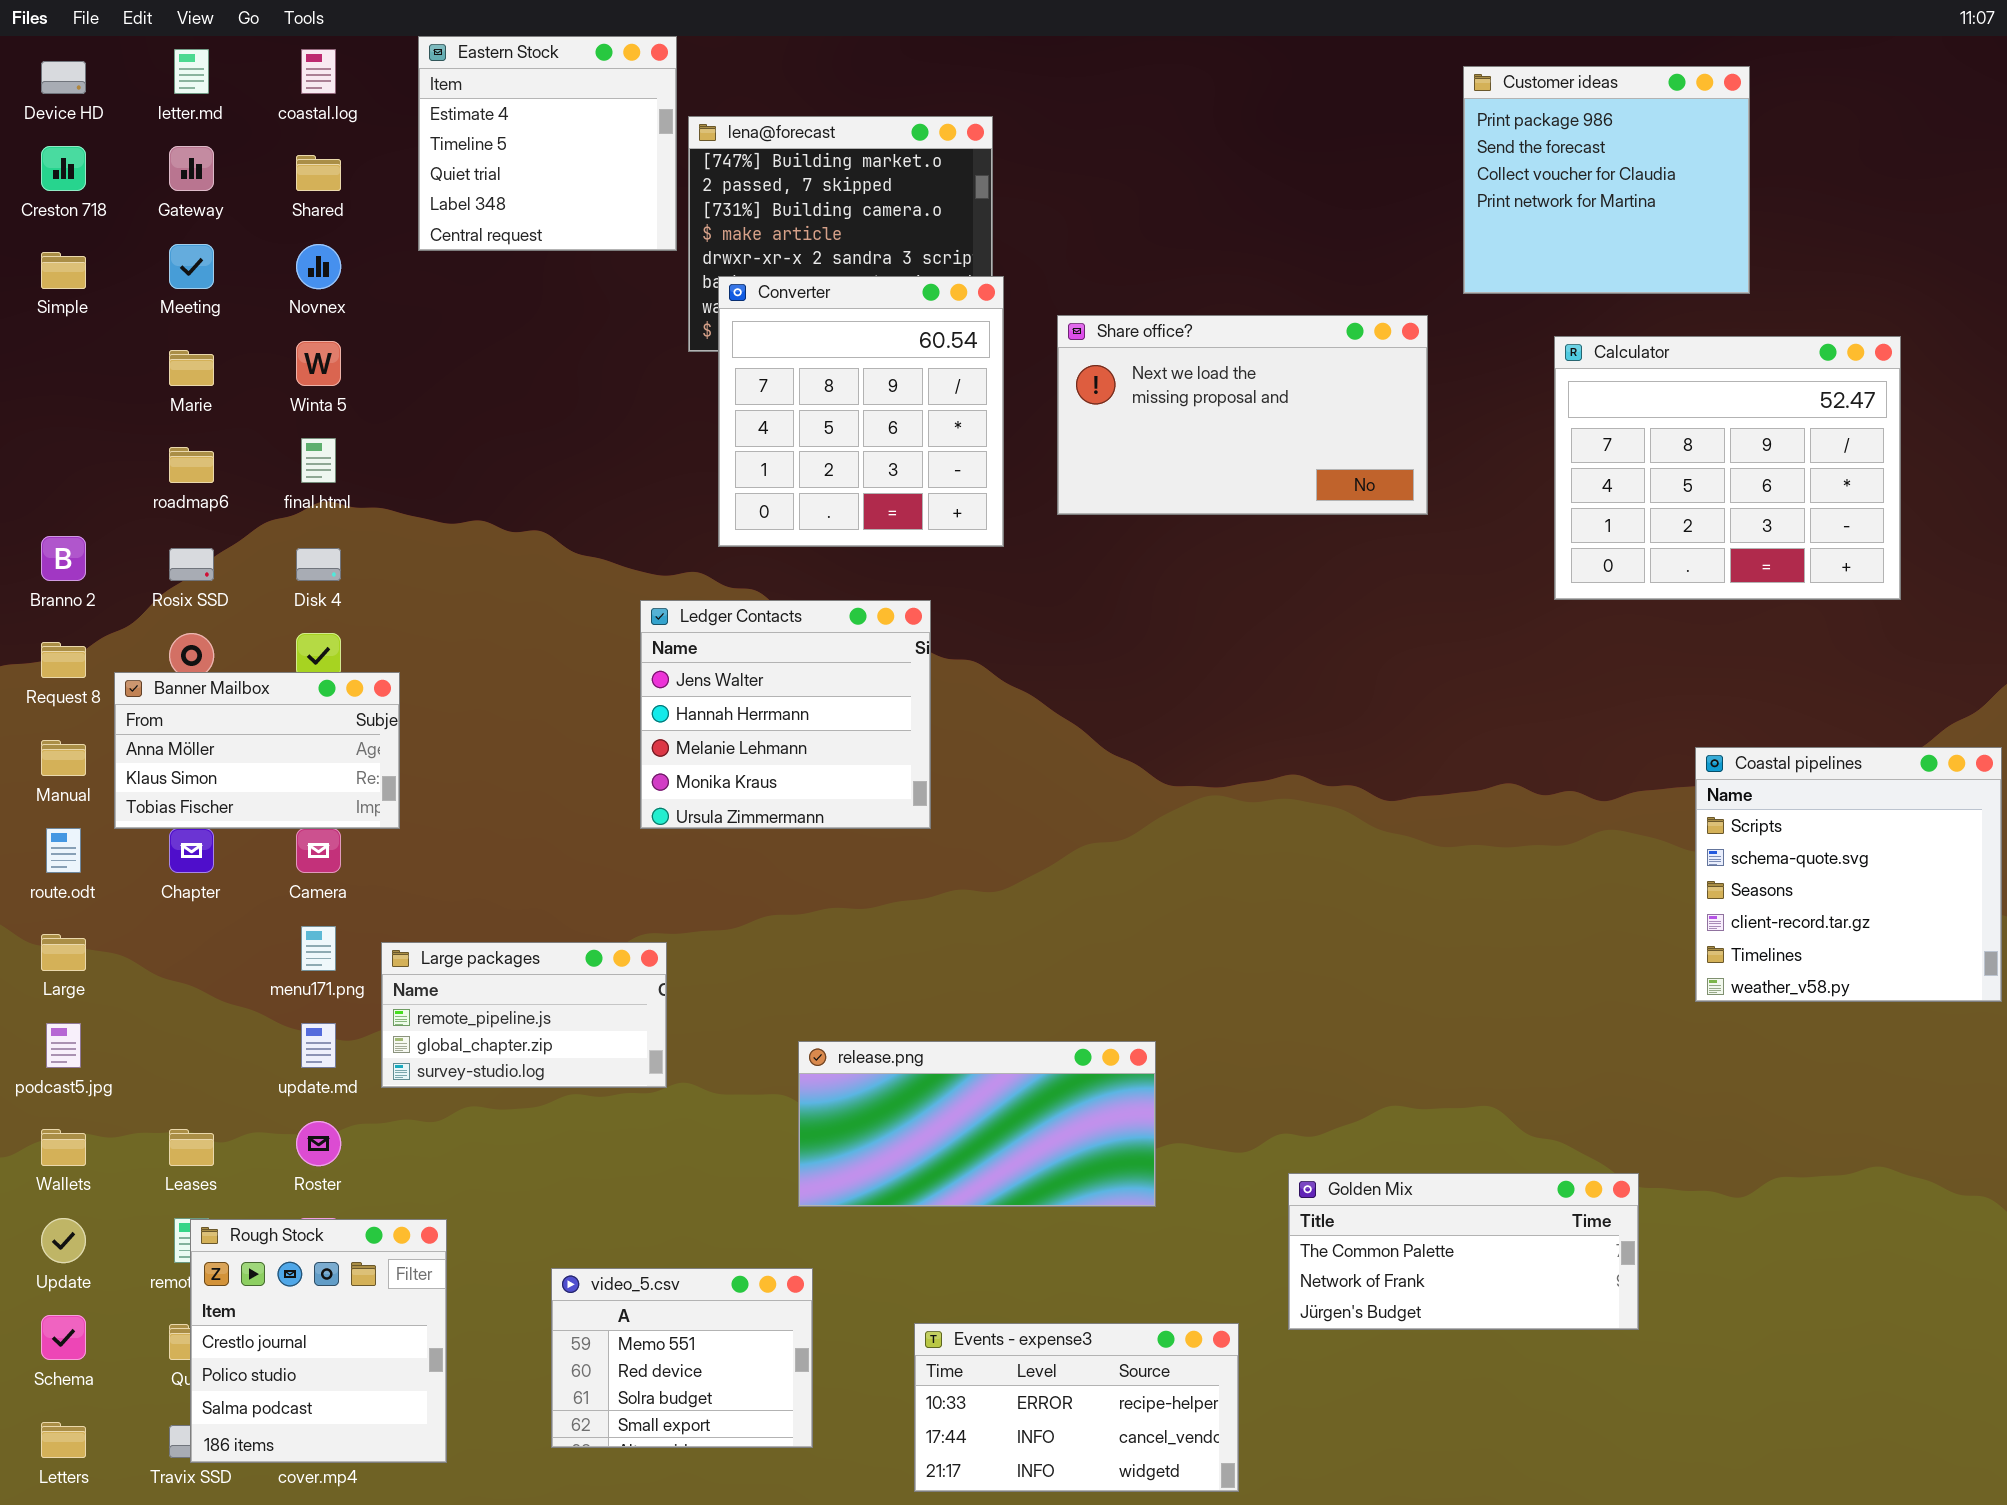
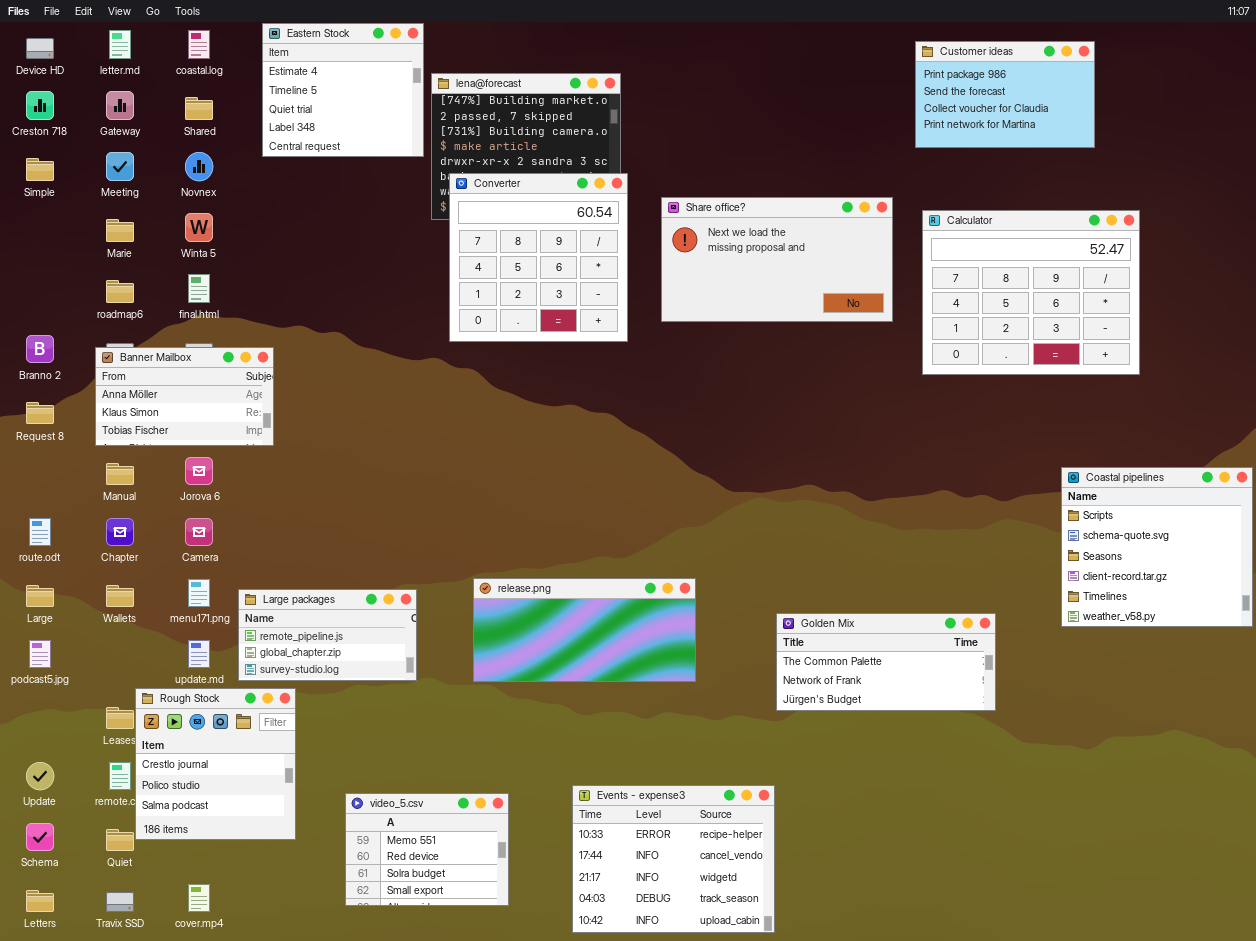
Customer ideas: [1463,66,1750,294] -> [915,41,1095,148], resized
Calculator: [1554,336,1901,600] -> [922,210,1140,375], moved
Ledger Contacts: [640,600,931,829] -> none, closed
Banner Mailbox: [114,672,400,829] -> [95,347,274,446], moved
Manual: [41,740,86,776] -> [106,463,134,485], moved
release.png: [798,1041,1156,1207] -> [473,578,696,682], moved
Wallets: [41,1129,86,1166] -> [106,585,134,607], moved
Golden Mix: [1288,1173,1639,1330] -> [776,613,996,711], moved
Rough Stock: [190,1219,447,1463] -> [135,688,296,840], moved
Events - expense3: [914,1323,1239,1492] -> [572,785,775,933], resized

